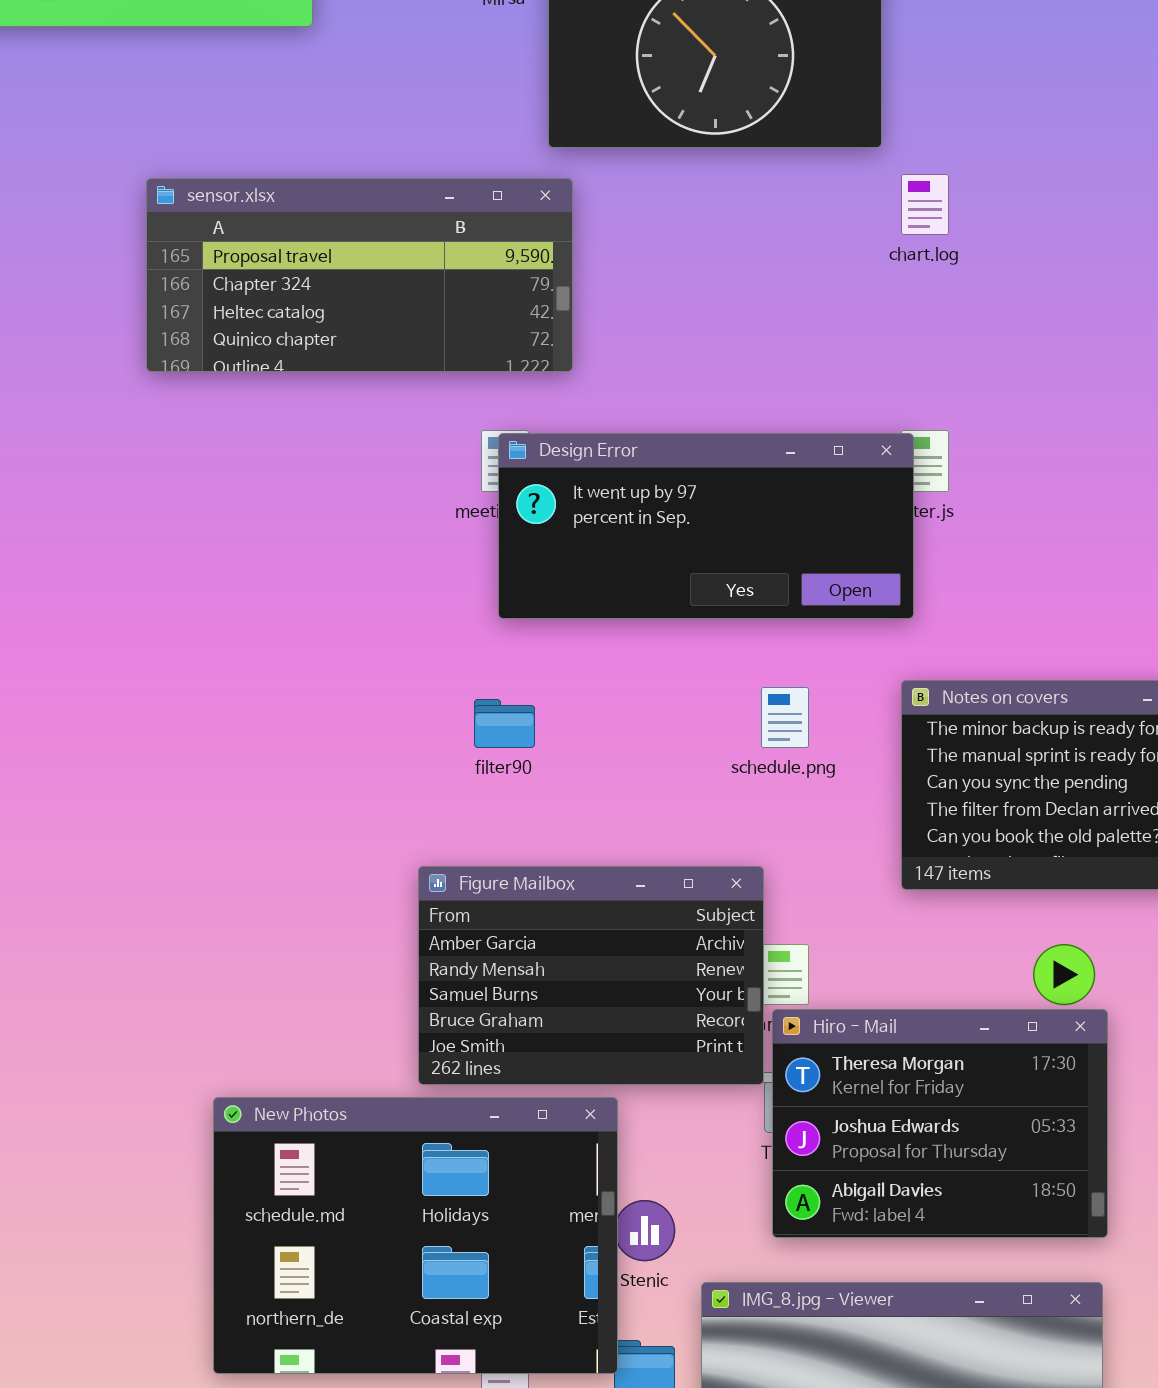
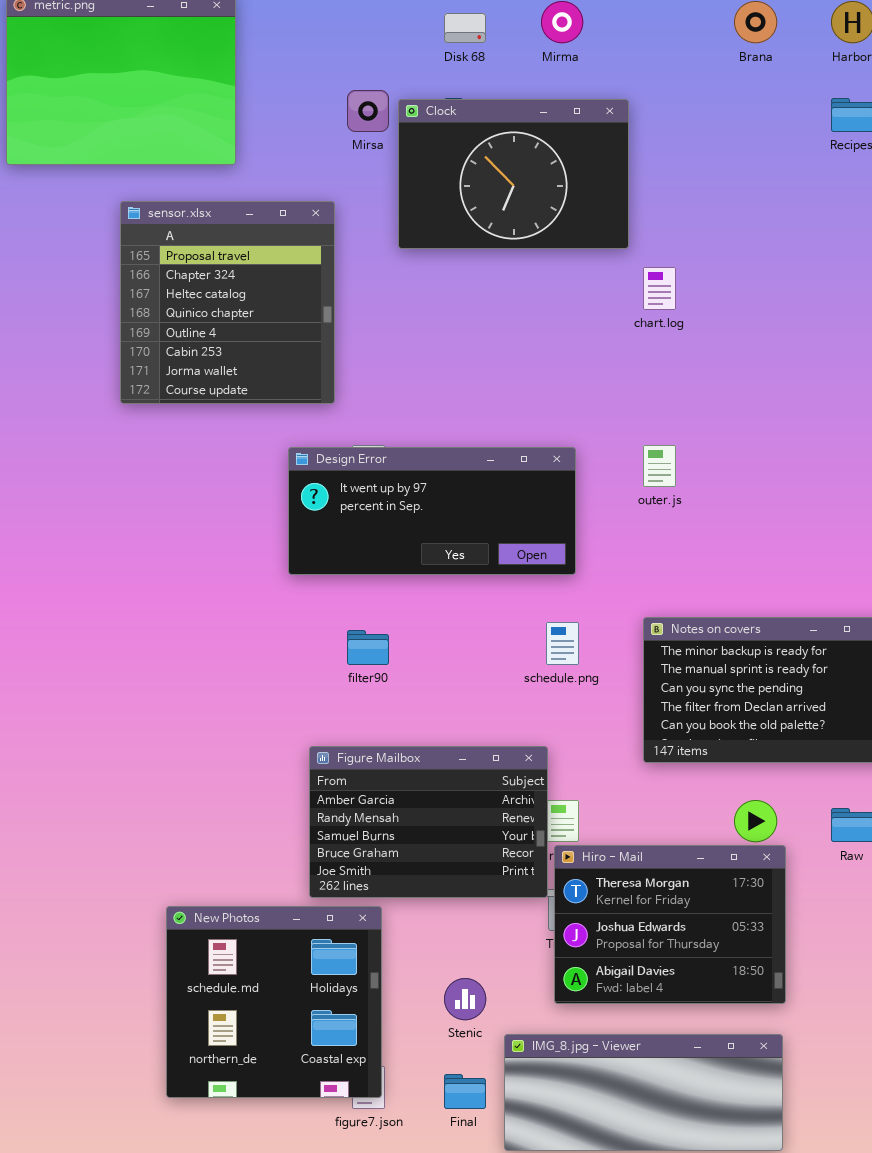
sensor.xlsx: [146,178,573,372] -> [120,201,335,404], resized
Design Error: [498,433,914,619] -> [288,447,576,575], moved
New Photos: [213,1097,618,1374] -> [166,906,382,1098], resized

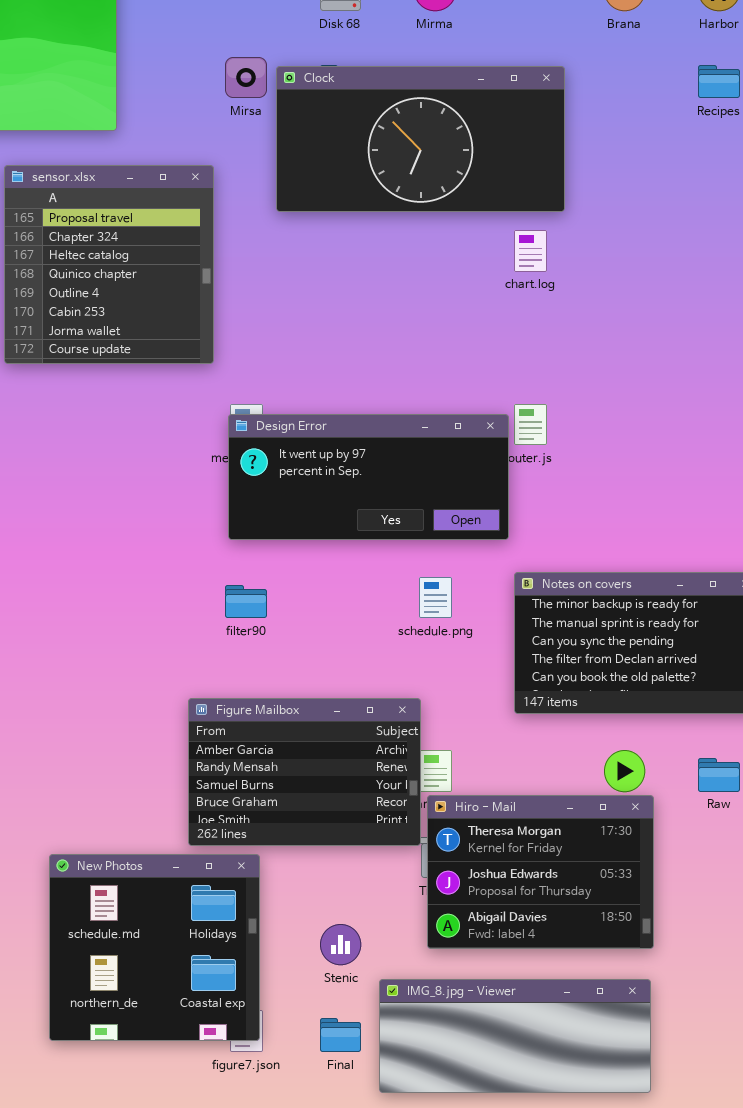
Clock: [398,99,629,249] -> [276,66,565,212], resized
Design Error: [288,447,576,575] -> [228,414,509,540], moved

